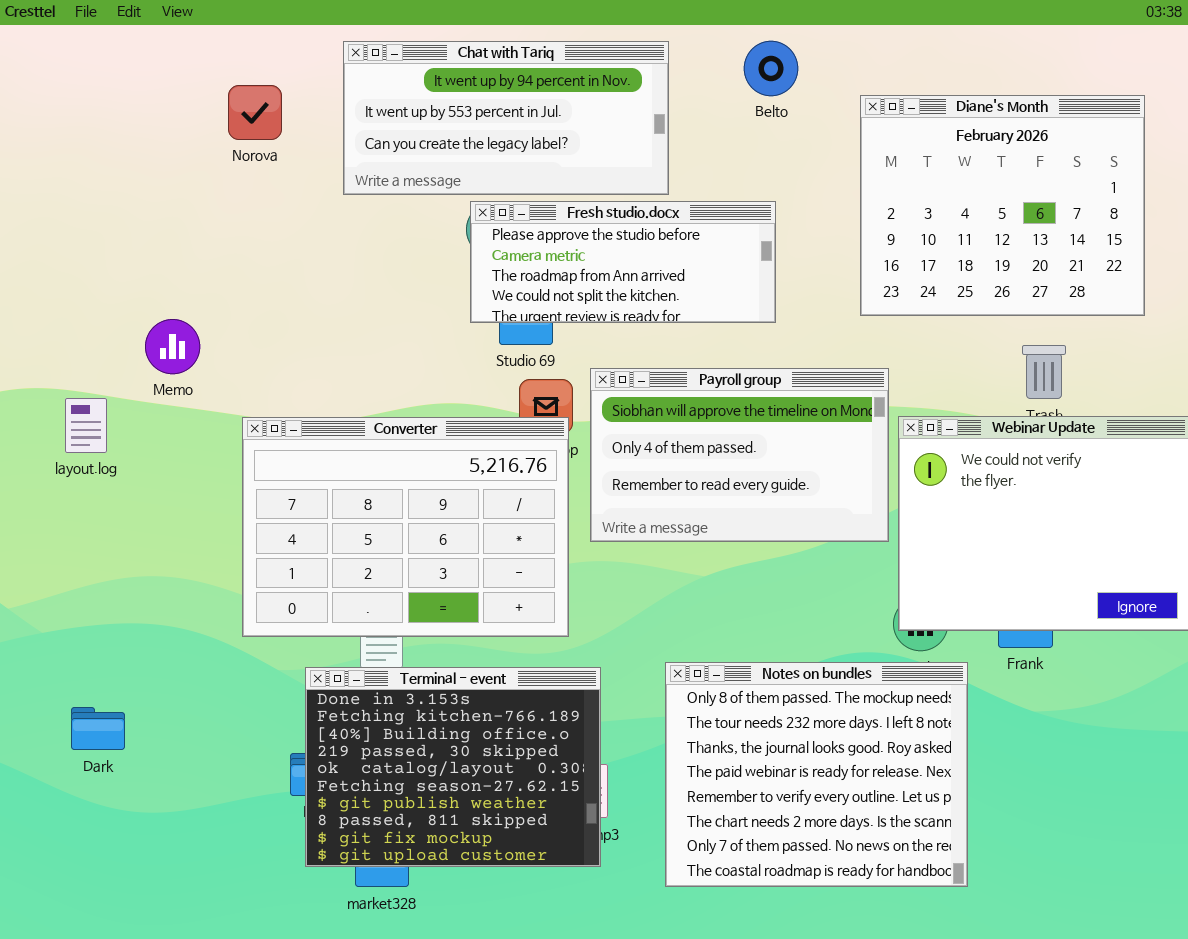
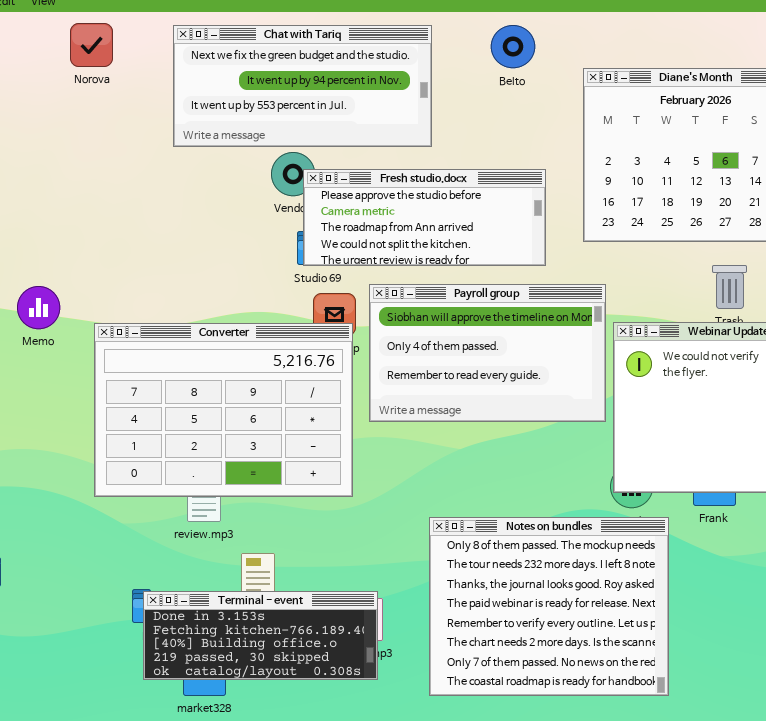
Chat with Tariq: [343,41,669,195] -> [173,25,432,147], scrolled up 1 row
Norova: [228,85,282,140] -> [70,23,113,67], moved
Fresh studio.docx: [470,201,776,323] -> [303,169,546,266], moved
Memo: [145,319,200,374] -> [17,286,60,329], moved
Terminal - event: [305,667,601,867] -> [143,591,378,680], resized

